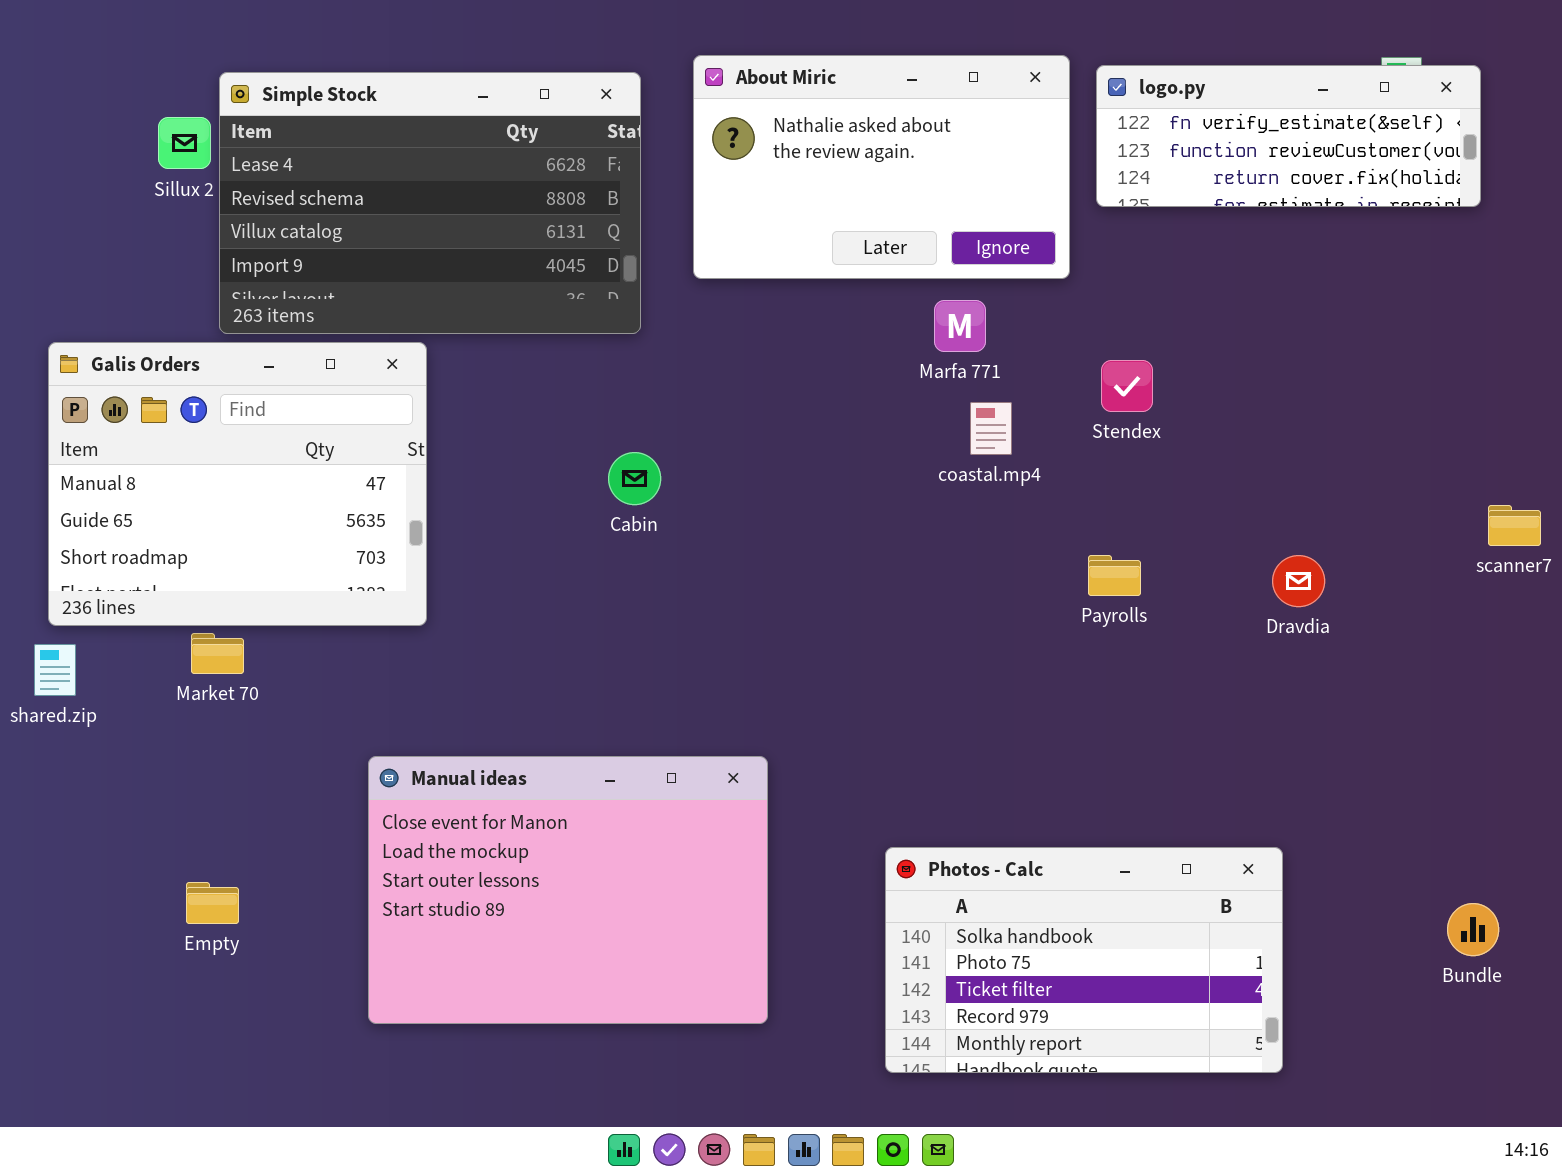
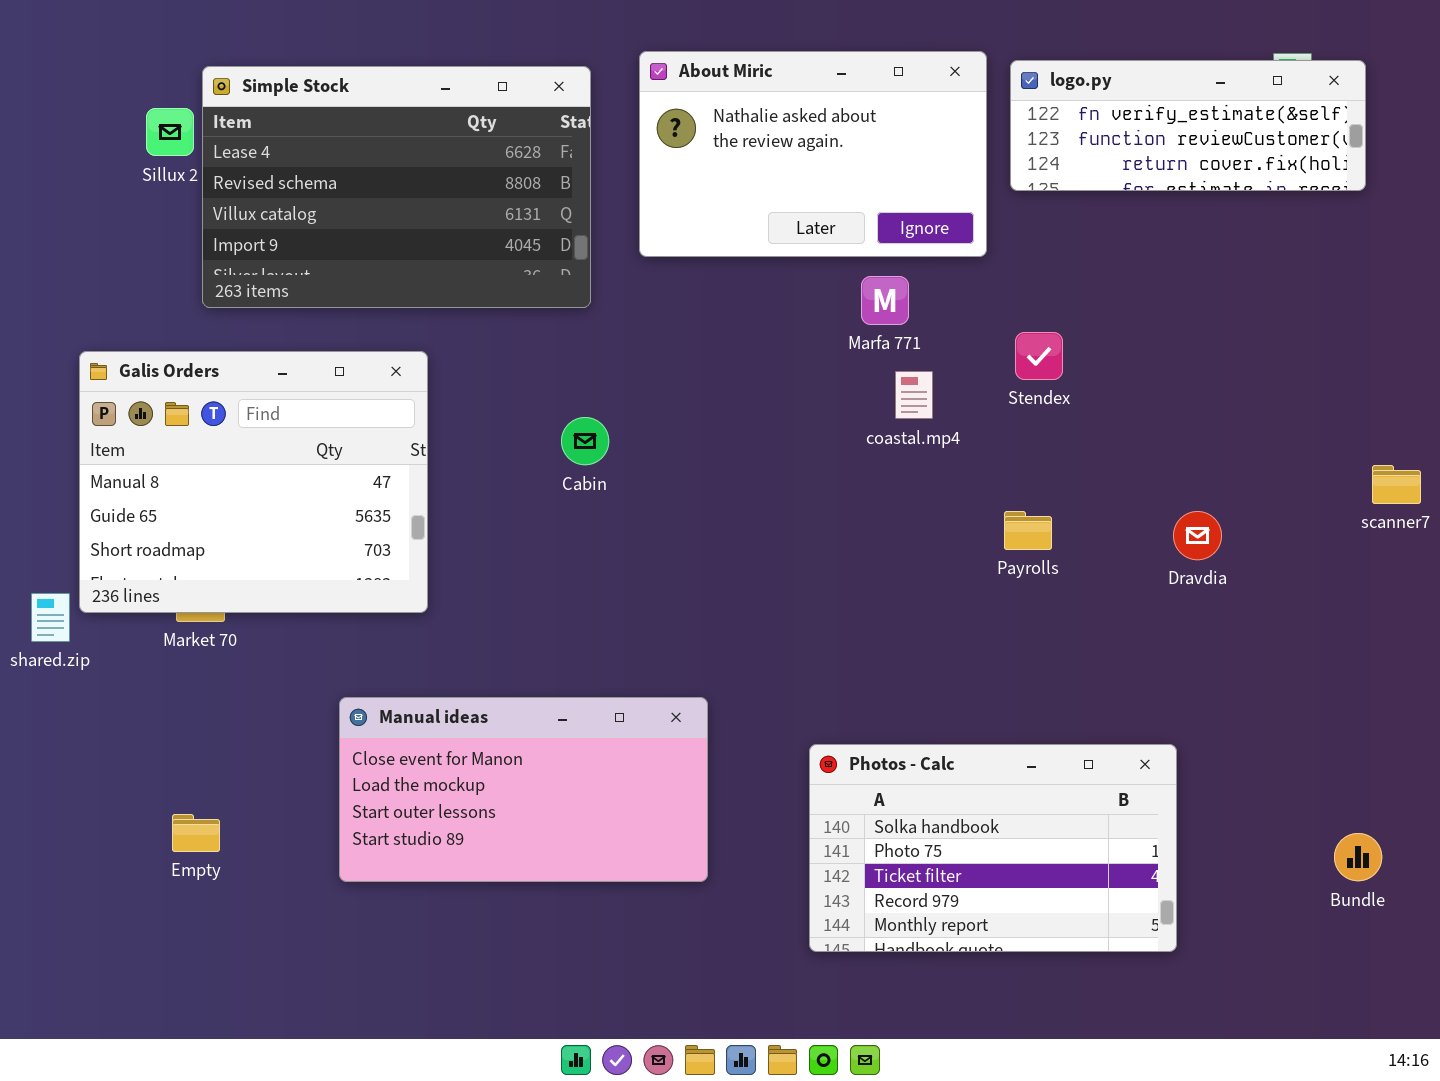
Galis Orders: [48,342,427,626] -> [79,351,428,613], moved
Manual ideas: [368,756,768,1024] -> [339,697,708,882], resized
Photos - Calc: [885,847,1283,1073] -> [809,744,1177,952], moved

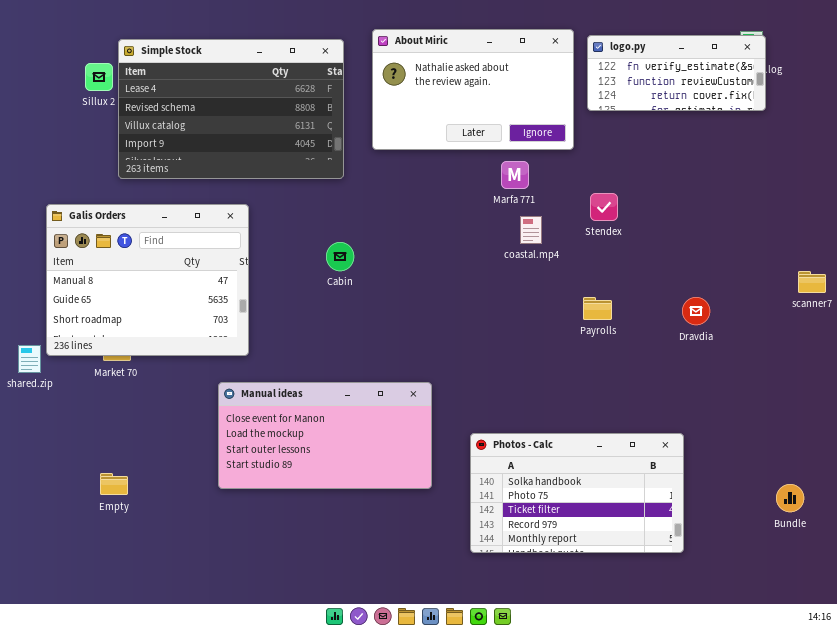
logo.py: [1010,60,1366,191] -> [587,35,766,111], resized
Manual ideas: [339,697,708,882] -> [218,382,432,489], moved

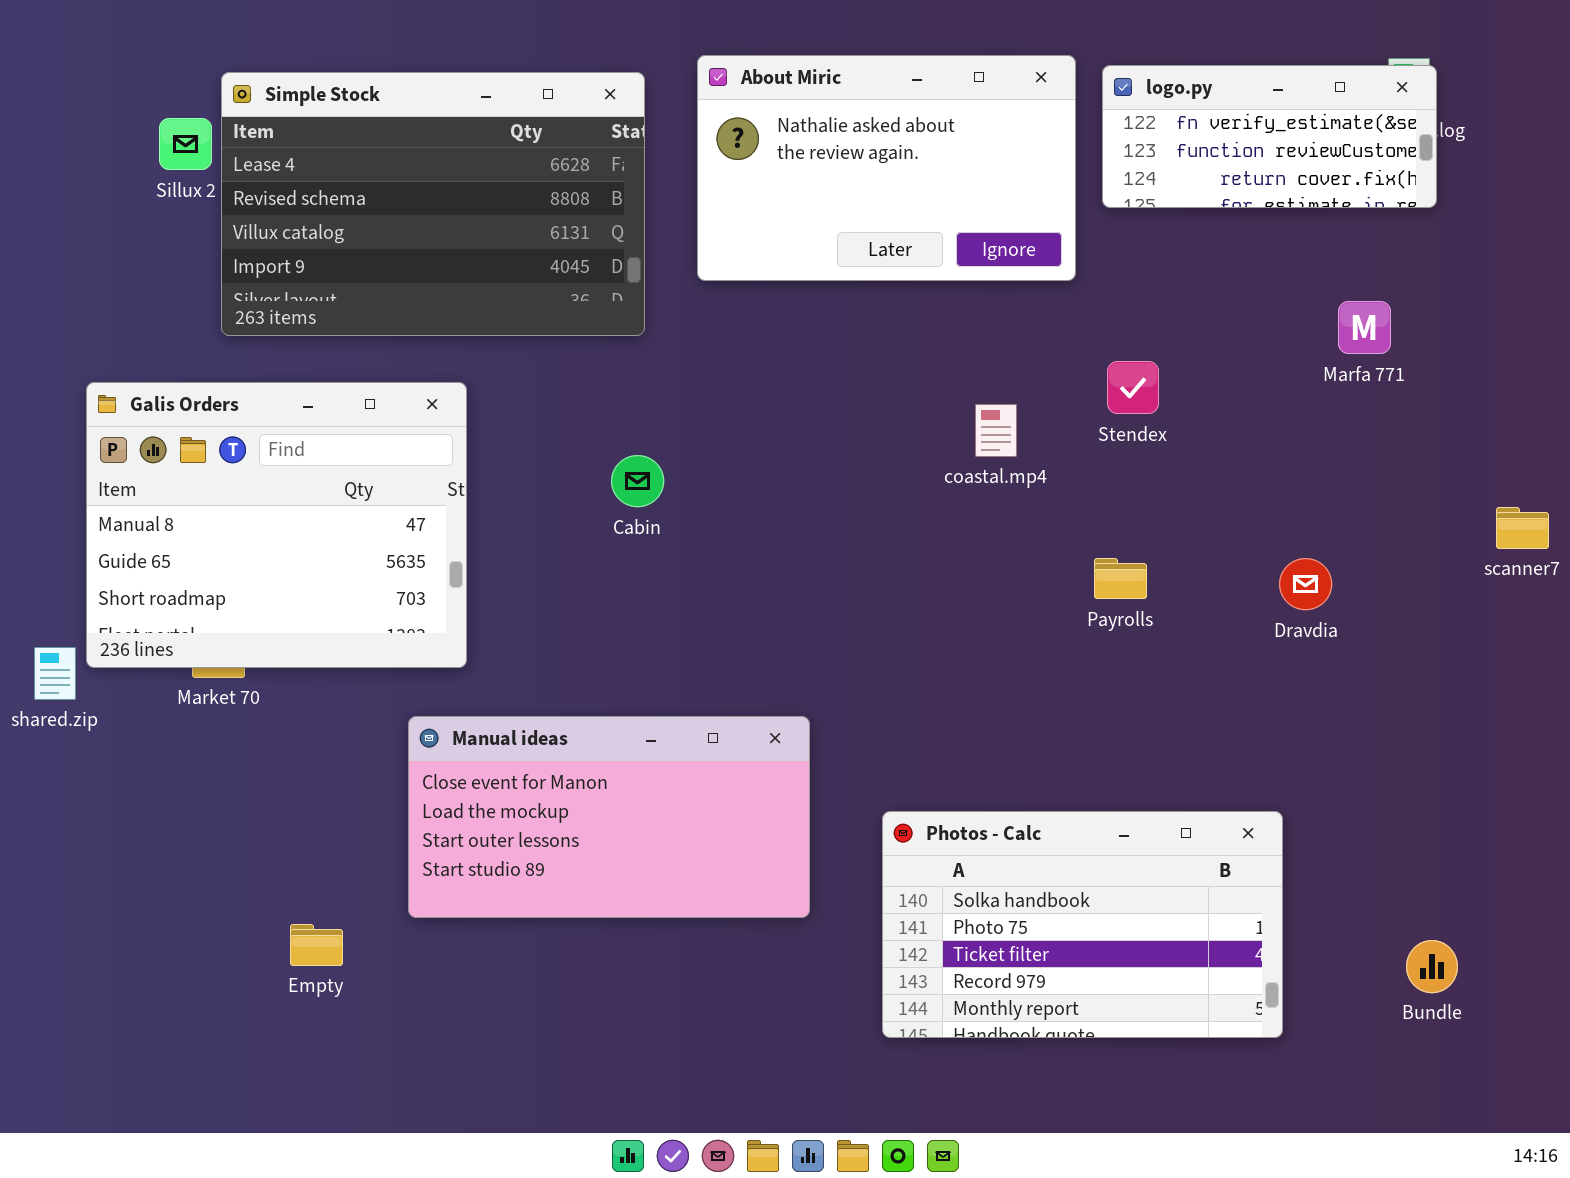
Marfa 771: [501,161,529,189] -> [1338,301,1391,354], moved
Empty: [100,473,128,495] -> [290,924,343,966], moved
Bundle: [776,484,804,512] -> [1406,940,1458,993], moved

